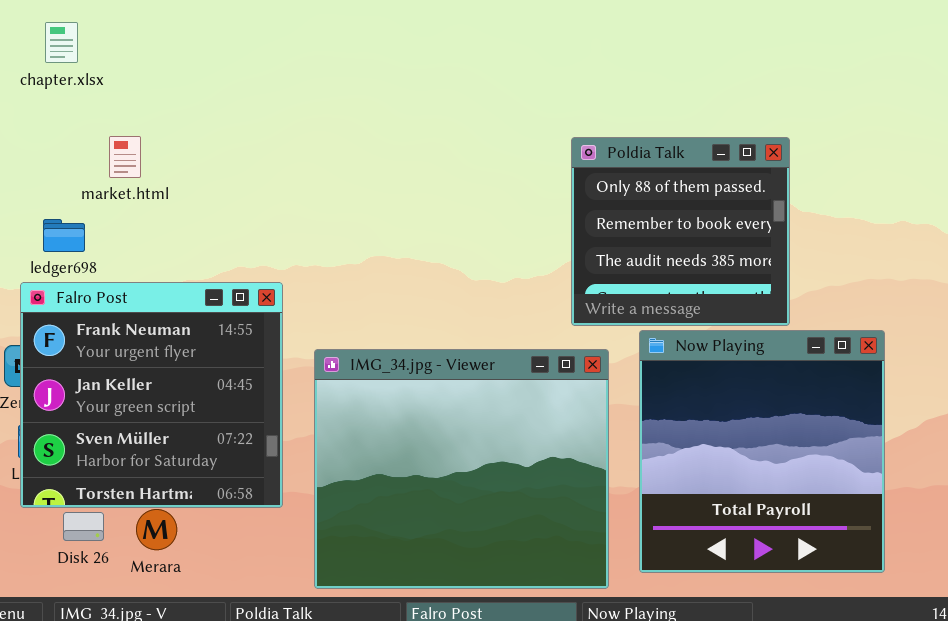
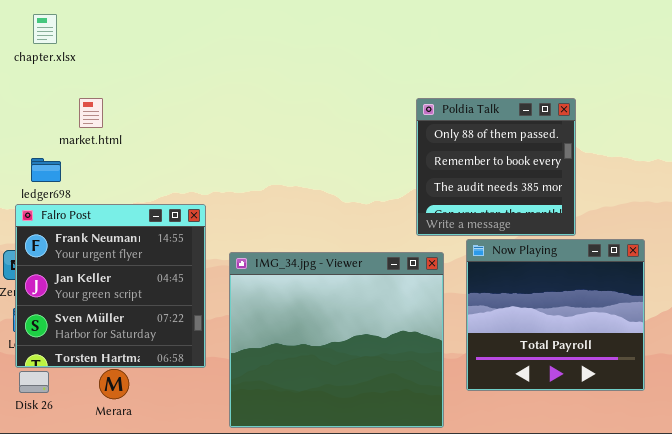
Now Playing: [639,330,885,573] -> [466,239,645,391], resized
Disk 26: [63,512,104,541] -> [19,371,49,393], moved

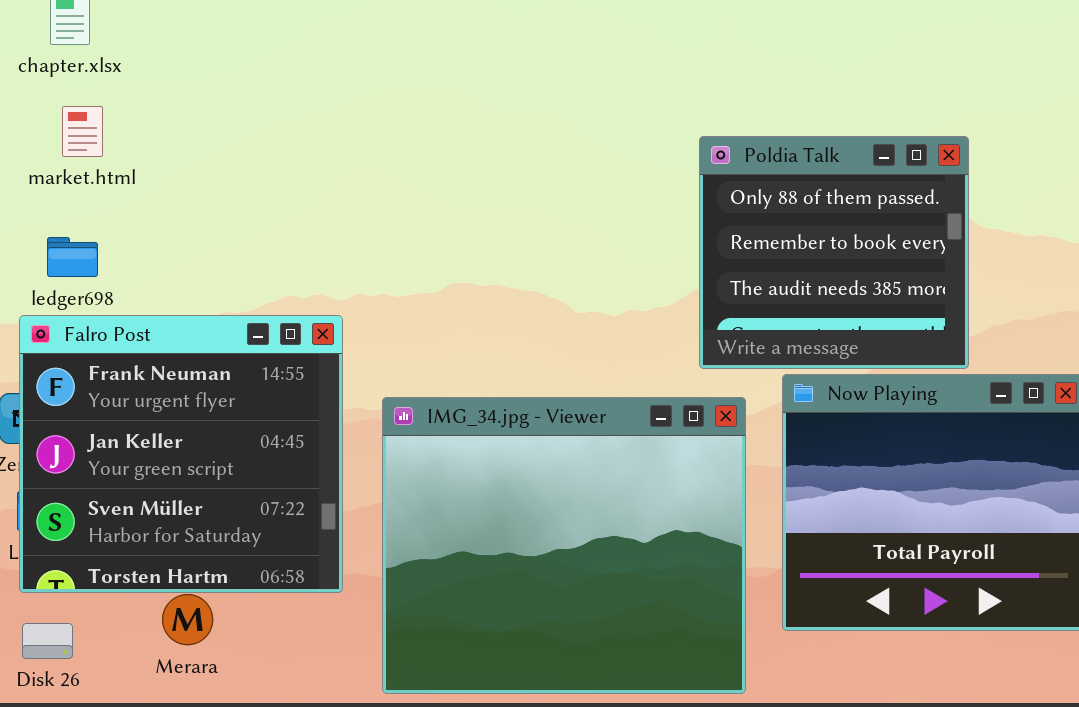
market.html: [79,98,103,128] -> [62,106,103,157], moved
Disk 26: [19,371,49,393] -> [22,623,73,659], moved

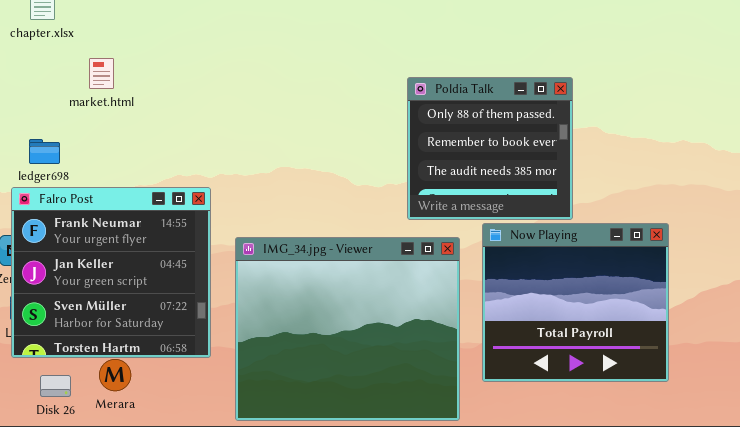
market.html: [62,106,103,157] -> [89,58,114,89], moved
Poldia Talk: [699,136,969,369] -> [407,77,573,220], moved
Disk 26: [22,623,73,659] -> [40,375,71,397], moved

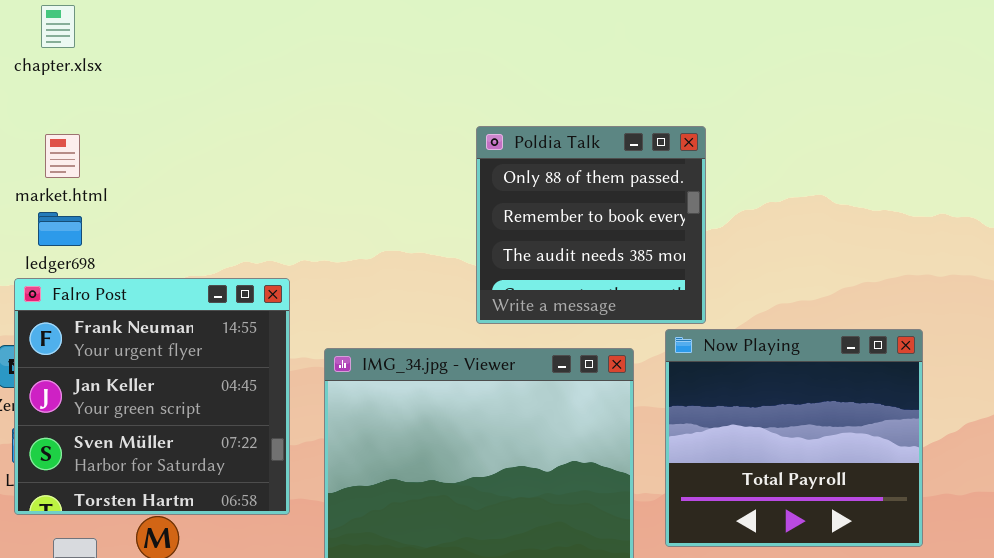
market.html: [89,58,114,89] -> [45,134,80,178], moved
Poldia Talk: [407,77,573,220] -> [476,126,706,324], moved

